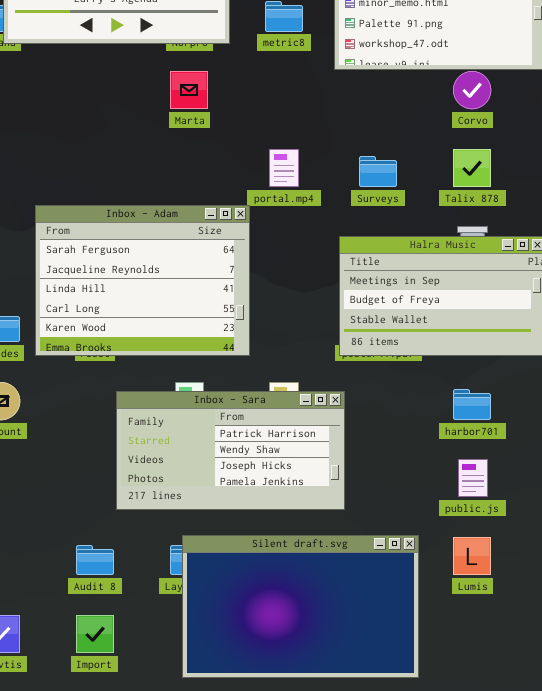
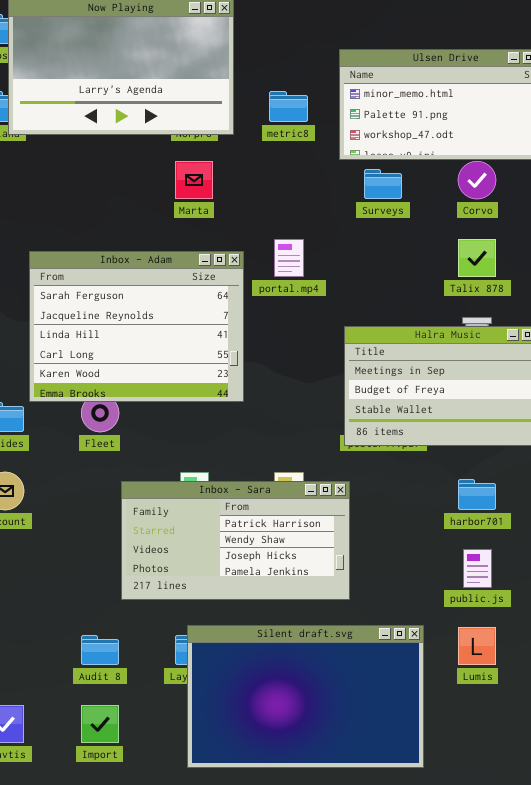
Surveys: [359,156,397,187] -> [364,169,402,199], moved
Inbox - Adam: [35,205,250,356] -> [29,251,244,402], moved

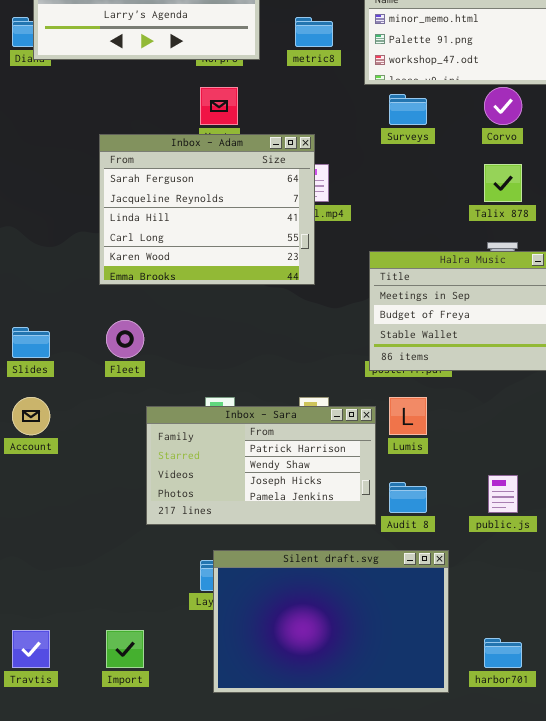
Inbox - Adam: [29,251,244,402] -> [99,134,315,285], moved
harbor701: [458,479,496,510] -> [484,638,522,668], moved
Lumis: [458,627,496,665] -> [389,397,427,435], moved
Audit 8: [81,635,119,665] -> [389,482,427,513], moved

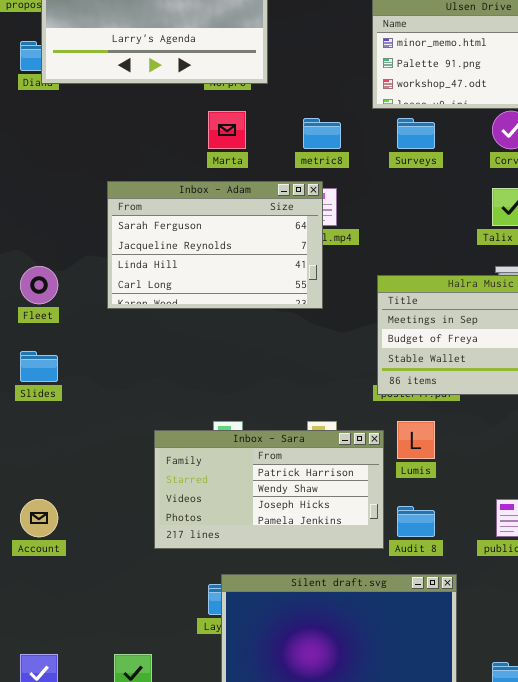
metric8: [295,17,333,47] -> [303,118,341,149], moved
Inbox - Adam: [99,134,315,285] -> [107,181,323,309], resized
Fleet: [106,320,144,358] -> [20,266,58,304], moved
Account: [12,397,50,435] -> [20,499,58,537], moved

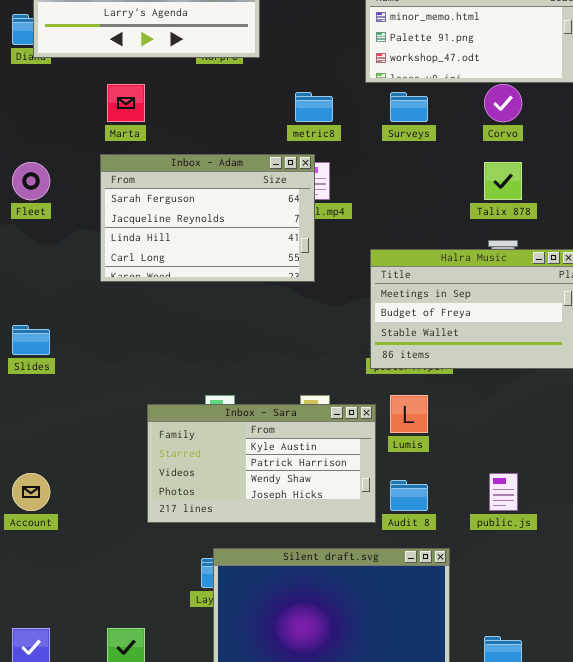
Marta: [208,111,246,149] -> [107,84,145,122], moved
Fleet: [20,266,58,304] -> [12,162,50,200], moved
Inbox - Sara: [154,430,384,549] -> [147,404,376,523], scrolled up 1 row

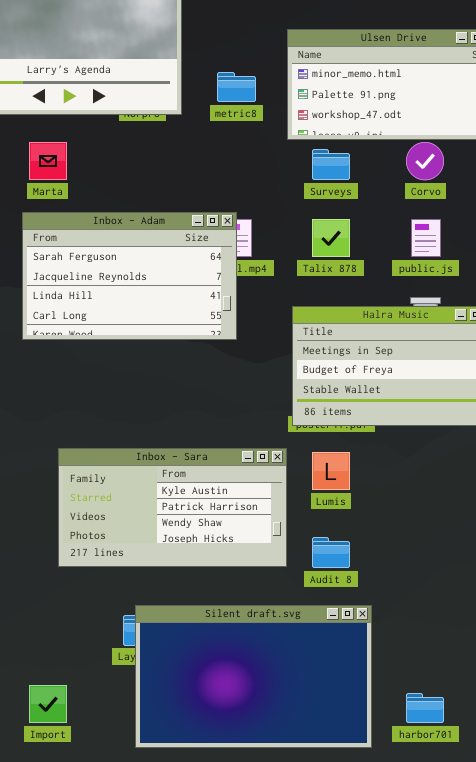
metric8: [295,92,333,122] -> [217,72,256,102], moved
Talix 878: [484,162,522,200] -> [312,219,350,257], moved
Inbox - Sara: [147,404,376,523] -> [58,448,287,567], moved
public.js: [489,473,518,511] -> [411,219,441,257], moved

